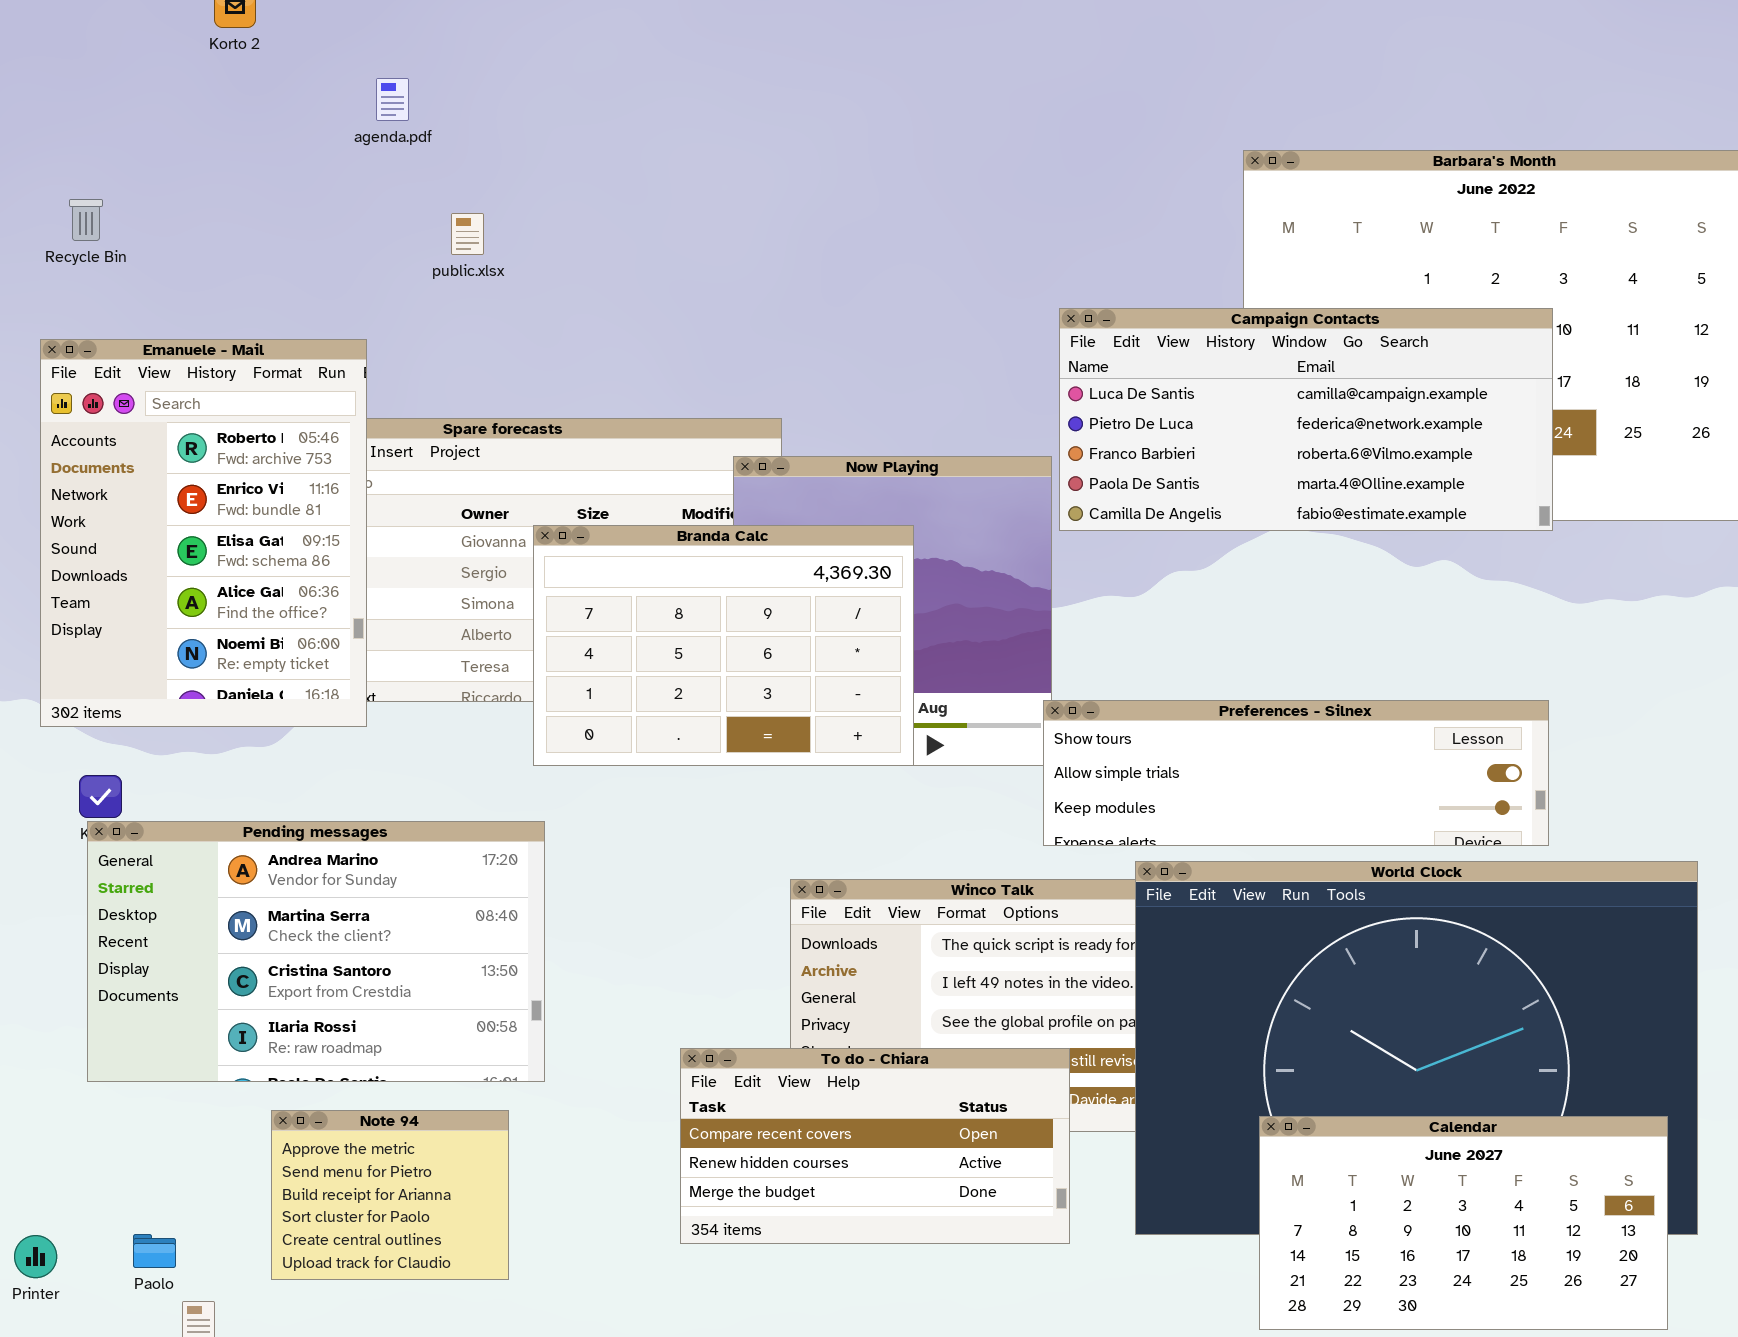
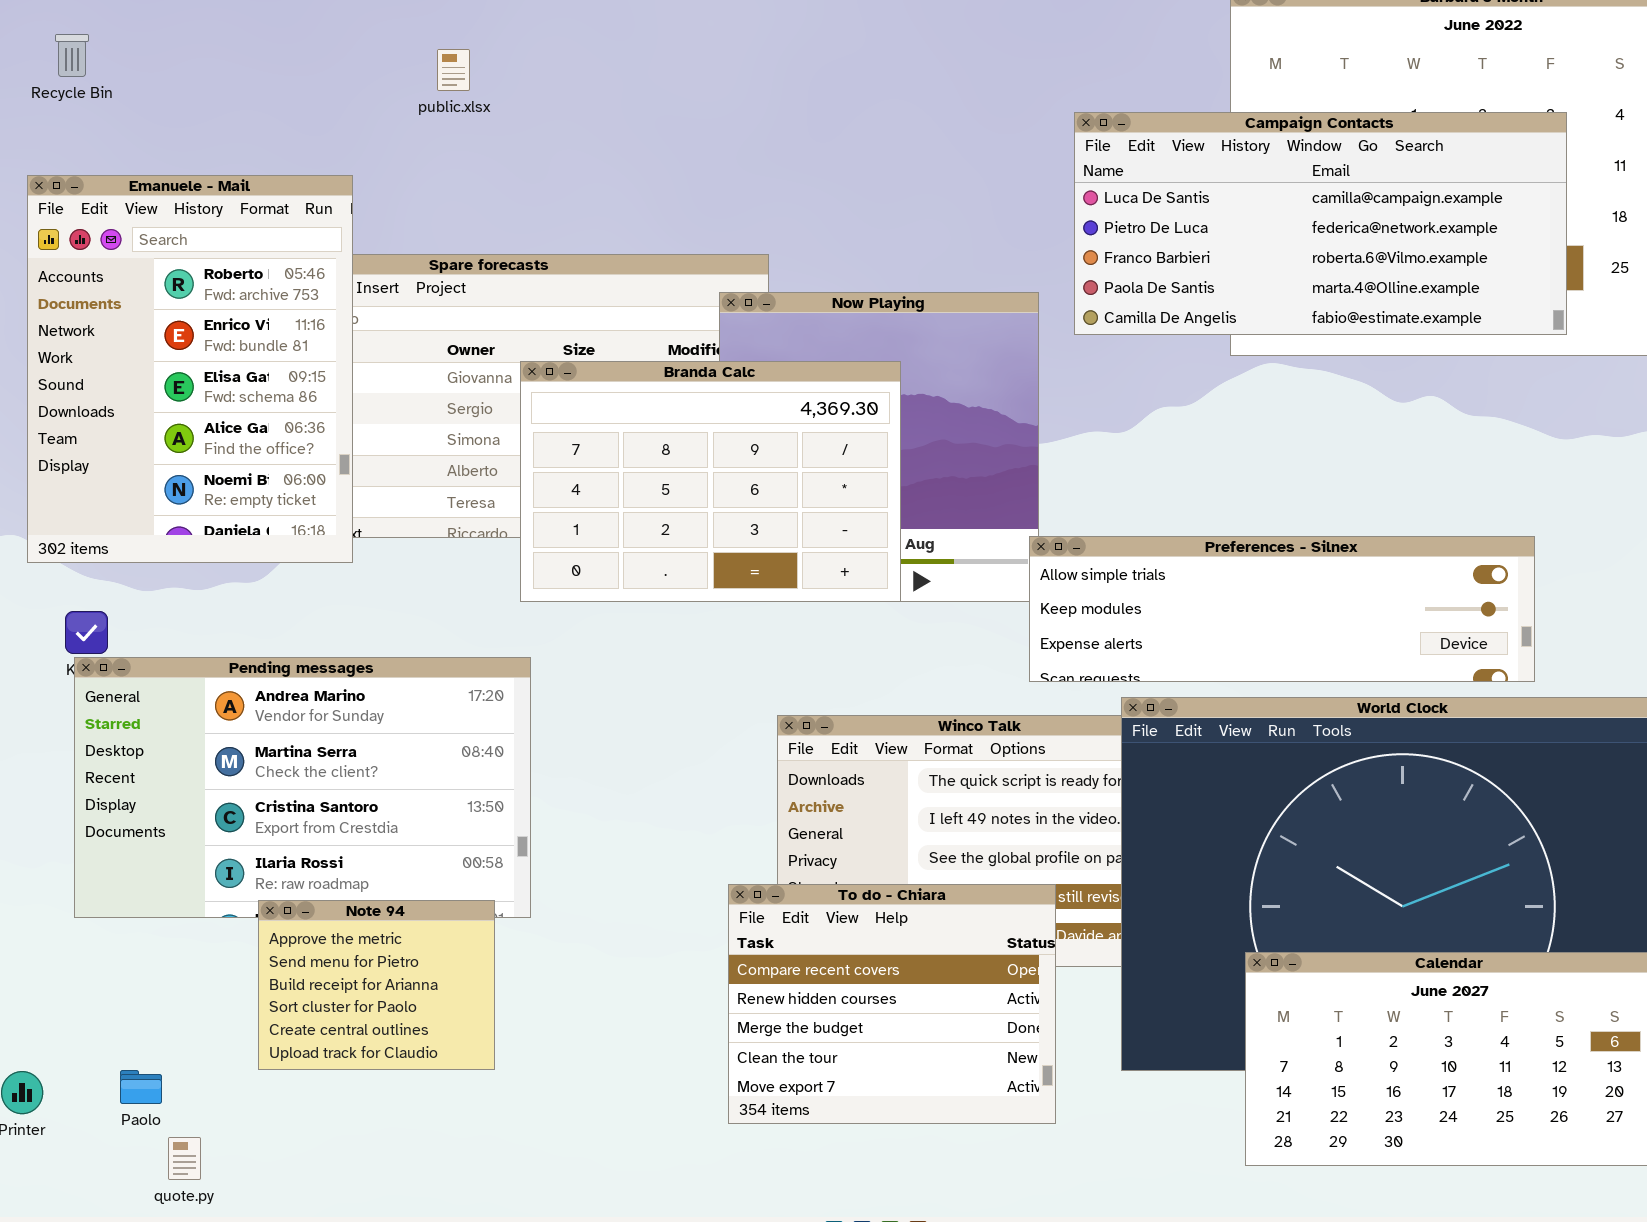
Campaign Contacts: [1059,308,1553,531] -> [1074,112,1567,335], moved
Preferences - Silnex: [1043,700,1549,846] -> [1029,536,1535,682], scrolled down 1 row
To do - Chiara: [680,1048,1070,1244] -> [728,884,1056,1124], resized
Note 94: [271,1110,509,1280] -> [258,900,495,1070], moved

